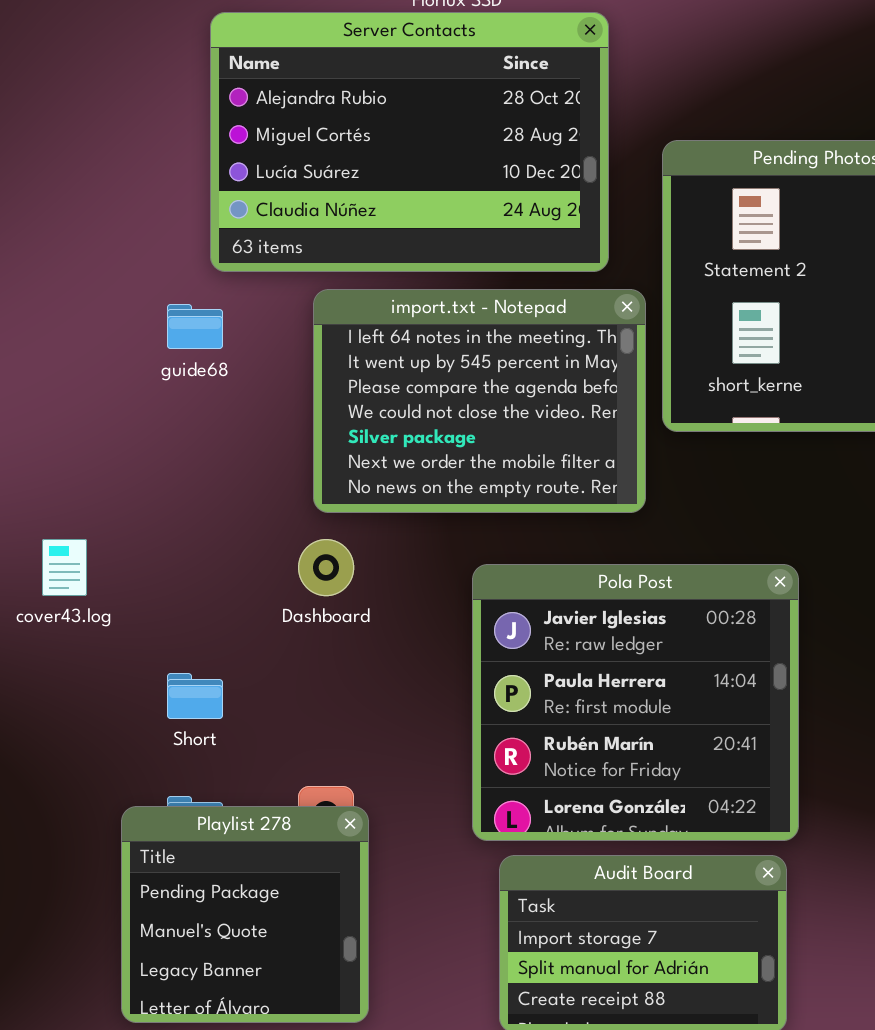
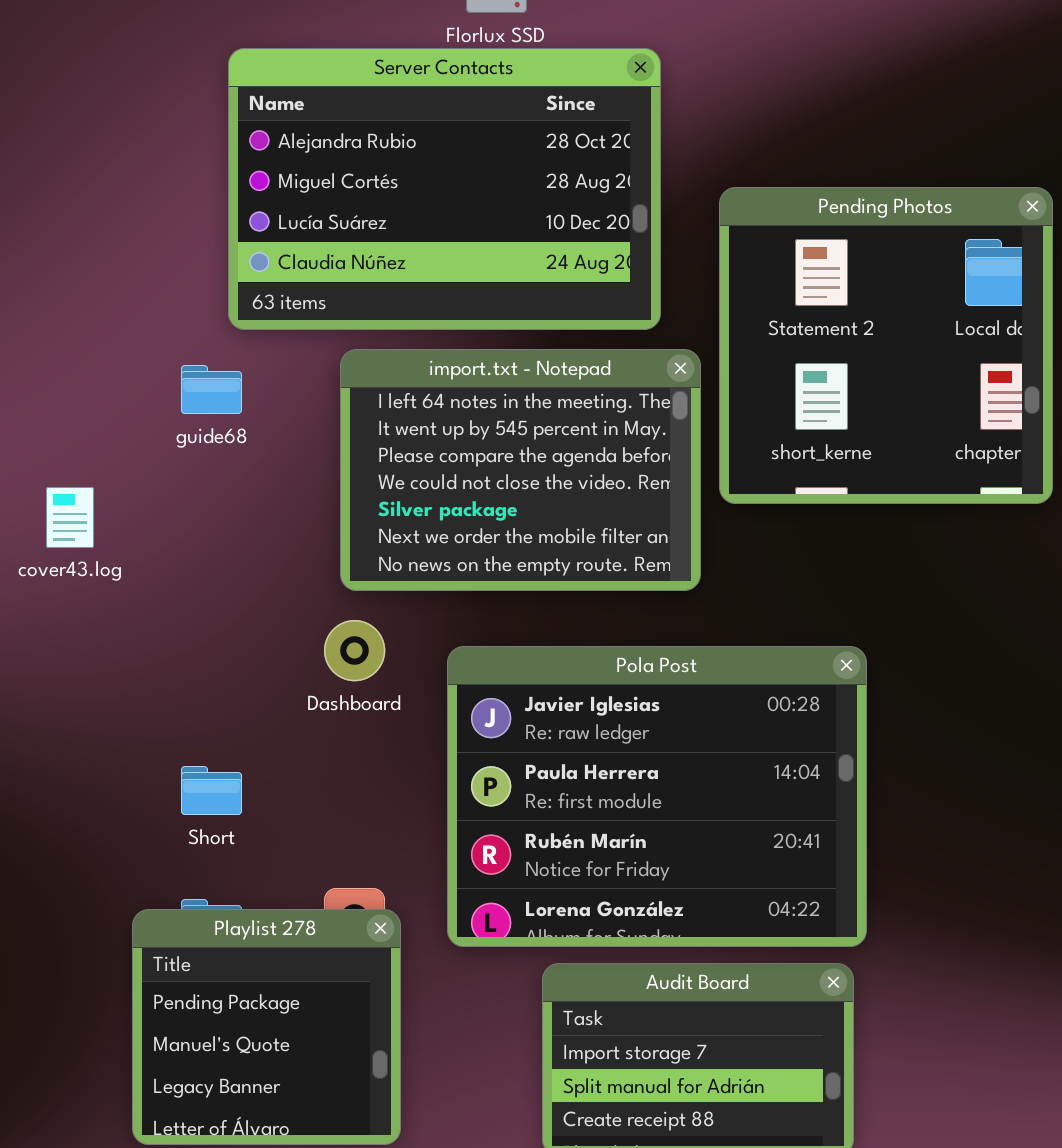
cover43.log: [42,539,87,596] -> [46,487,94,548], moved
Pola Post: [472,564,799,841] -> [447,646,867,947], resized

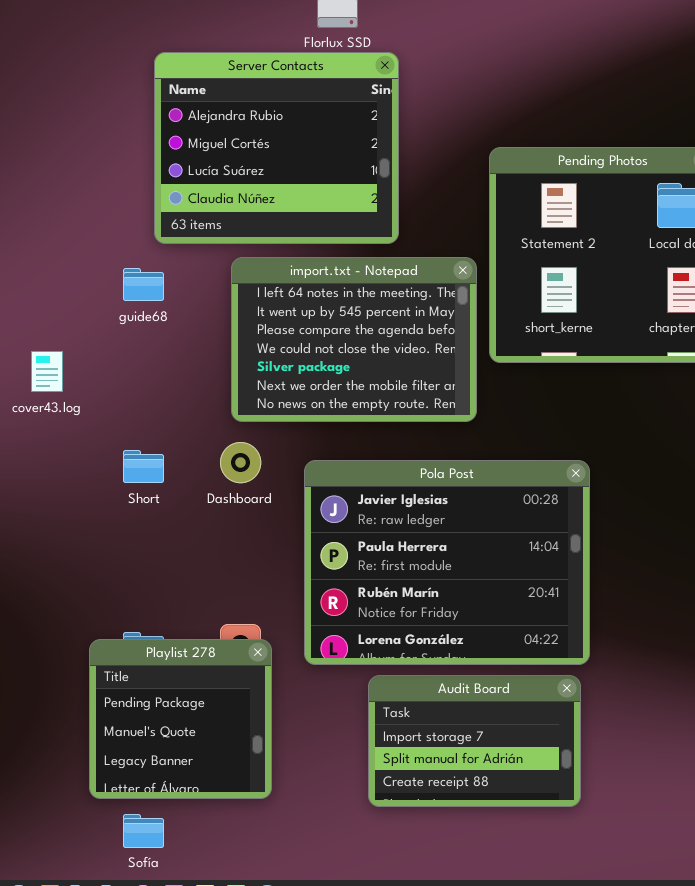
Server Contacts: [228,48,661,330] -> [154,52,399,244], resized
Short: [181,766,242,815] -> [123,450,164,483], moved

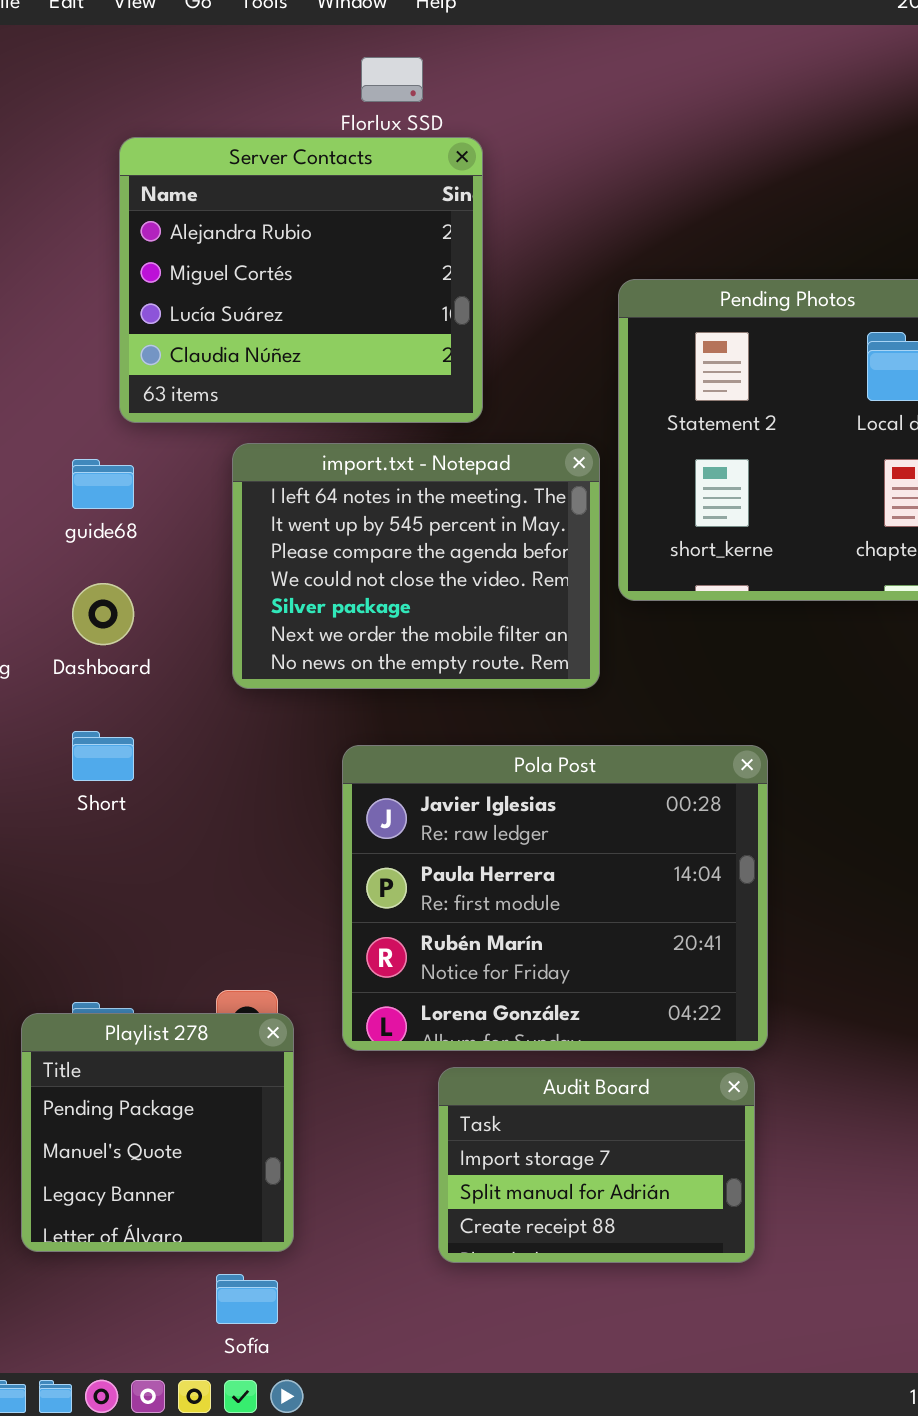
Dashboard: [220,442,261,483] -> [72,583,134,645], moved
Sofía: [123,814,164,848] -> [216,1274,278,1324], moved

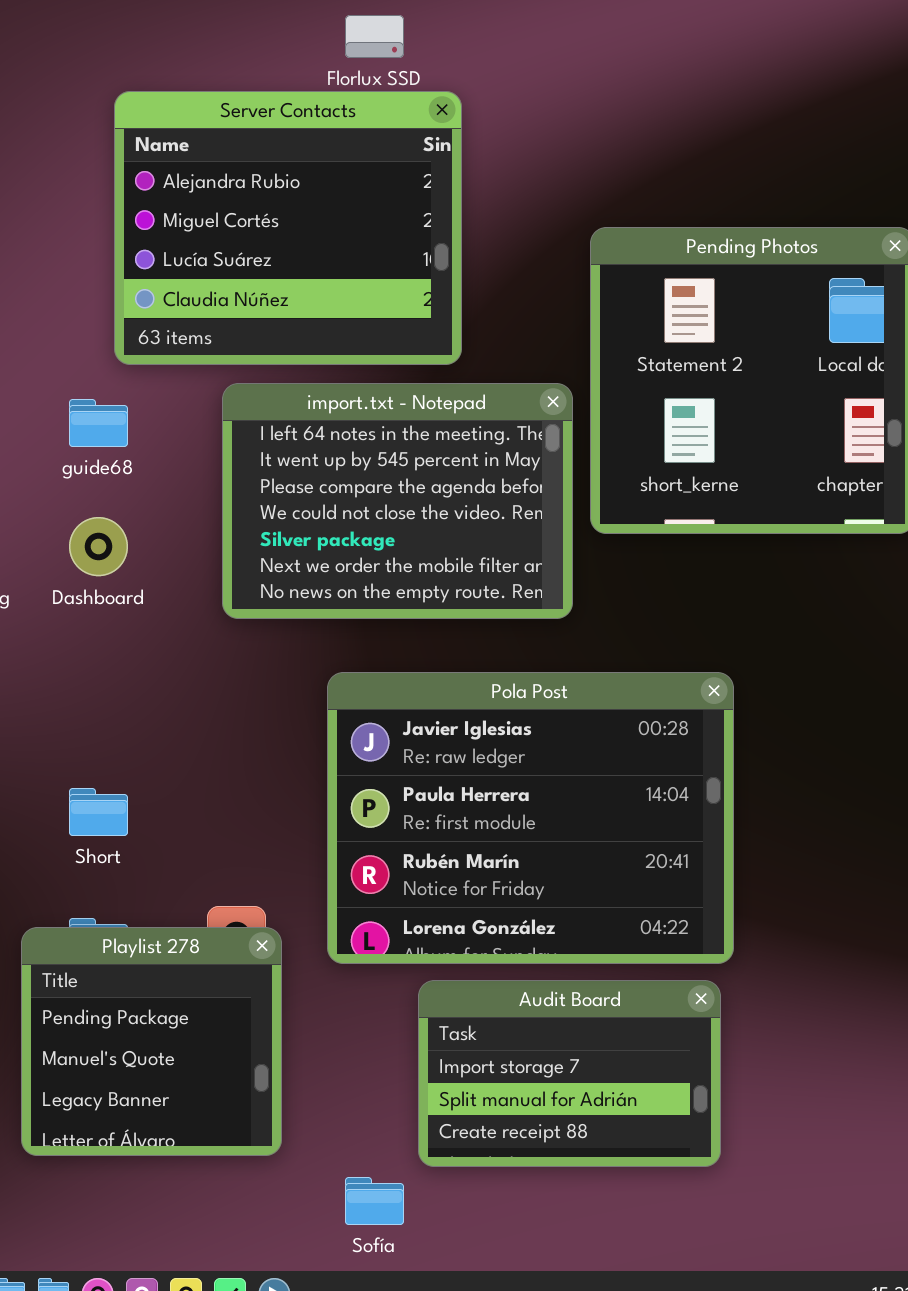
Short: [72,731,134,781] -> [69,788,128,836], moved
Sofía: [216,1274,278,1324] -> [345,1177,404,1225], moved

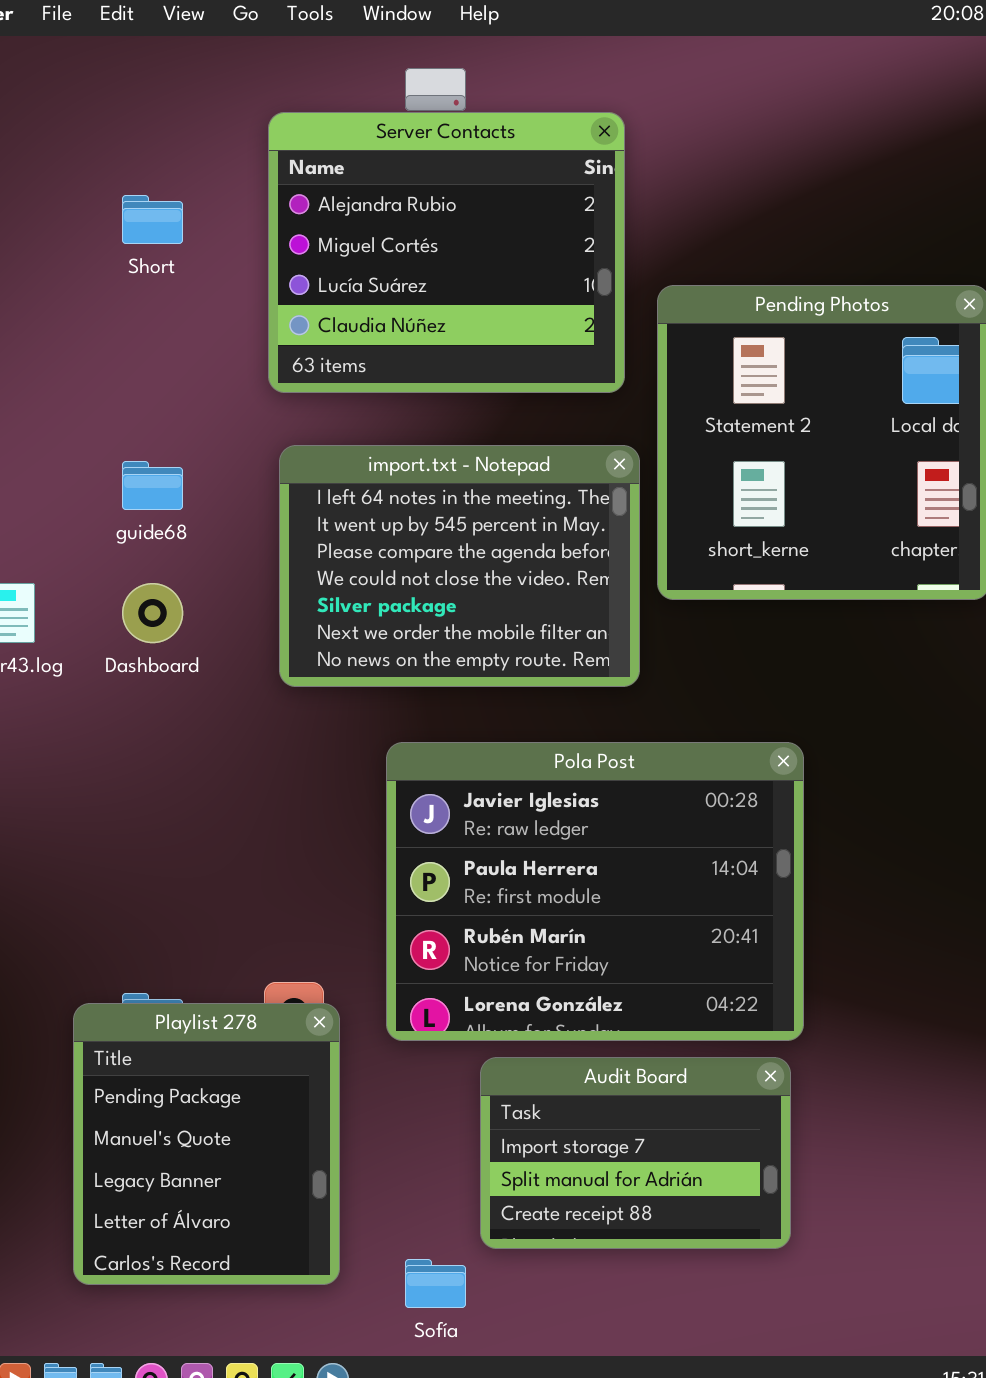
Server Contacts: [114,91,462,365] -> [268,112,625,393], moved
Short: [69,788,128,836] -> [122,195,183,244], moved
Playlist 278: [21,927,282,1156] -> [73,1003,340,1285], resized

